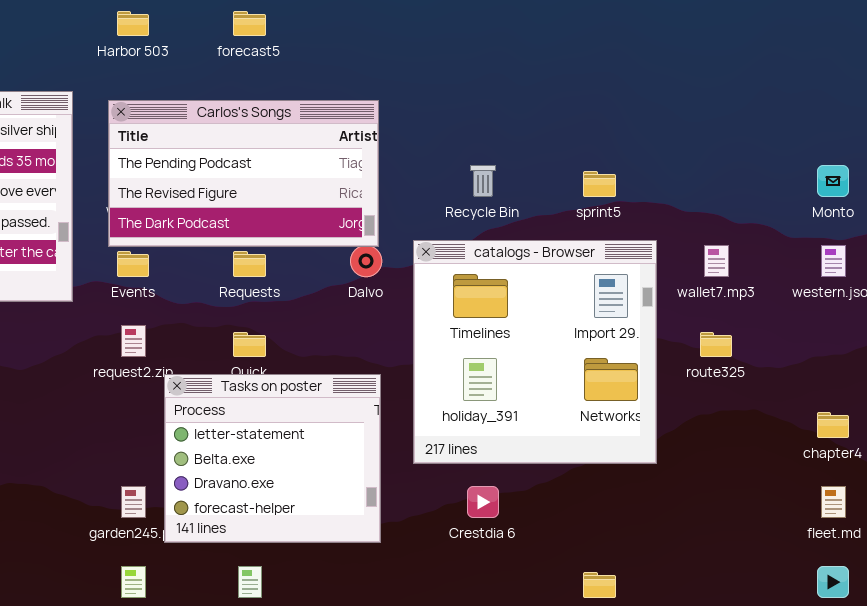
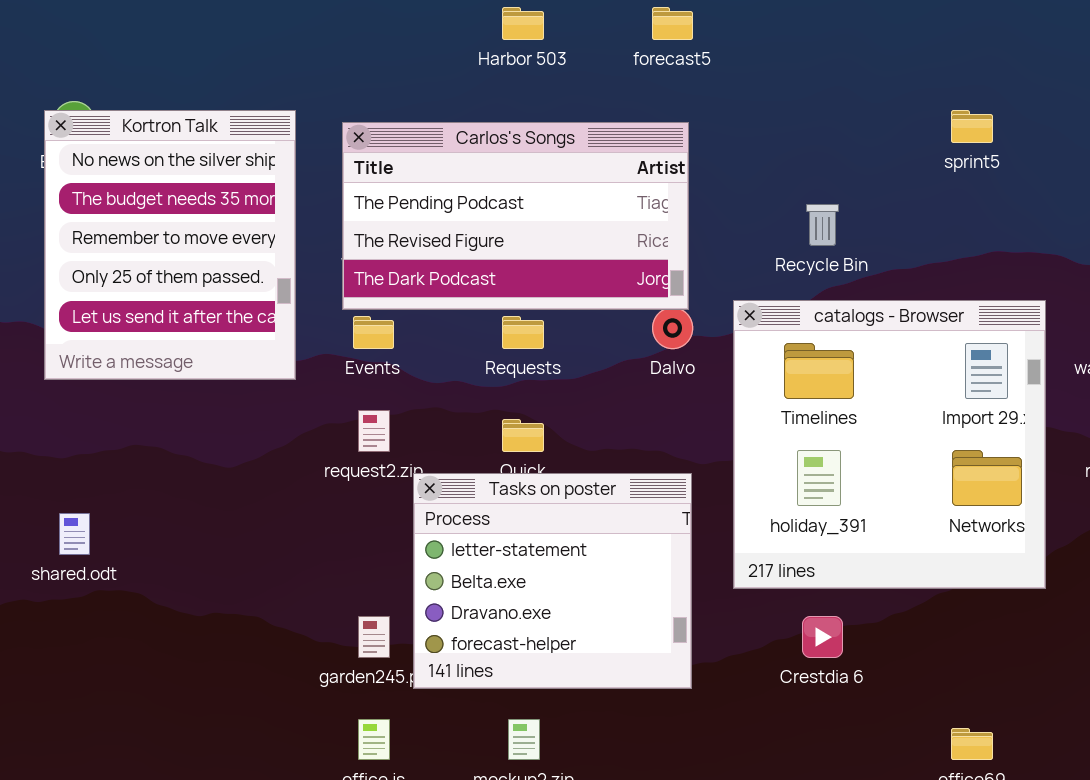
Harbor 503: [117,11,149,36] -> [502,7,544,40], moved
forecast5: [233,11,266,36] -> [652,7,693,40], moved
sprint5: [583,171,616,197] -> [951,110,993,143], moved

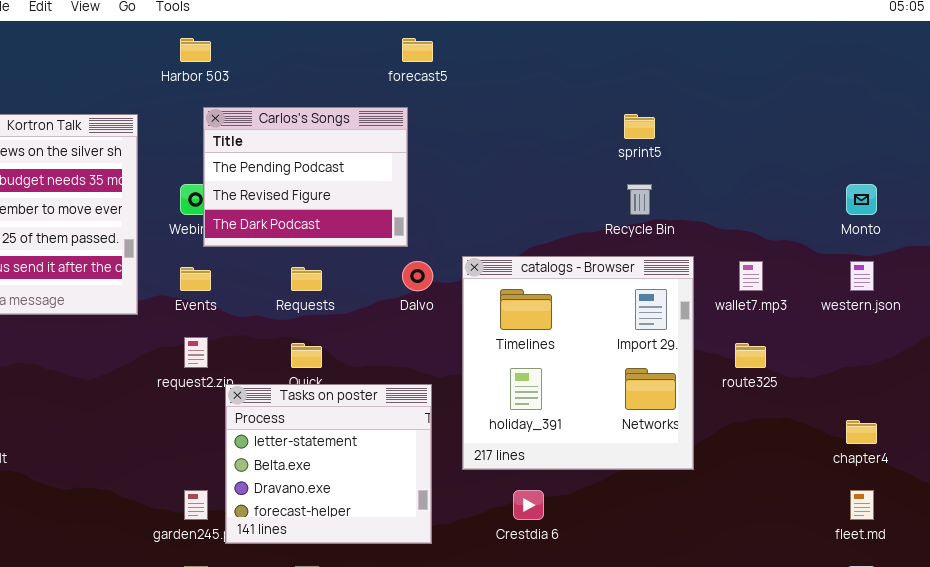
Harbor 503: [502,7,544,40] -> [180,38,211,62], moved
Carlos's Songs: [342,122,689,310] -> [203,107,408,247], moved, resized
Recycle Bin: [806,204,839,246] -> [627,184,652,215], moved

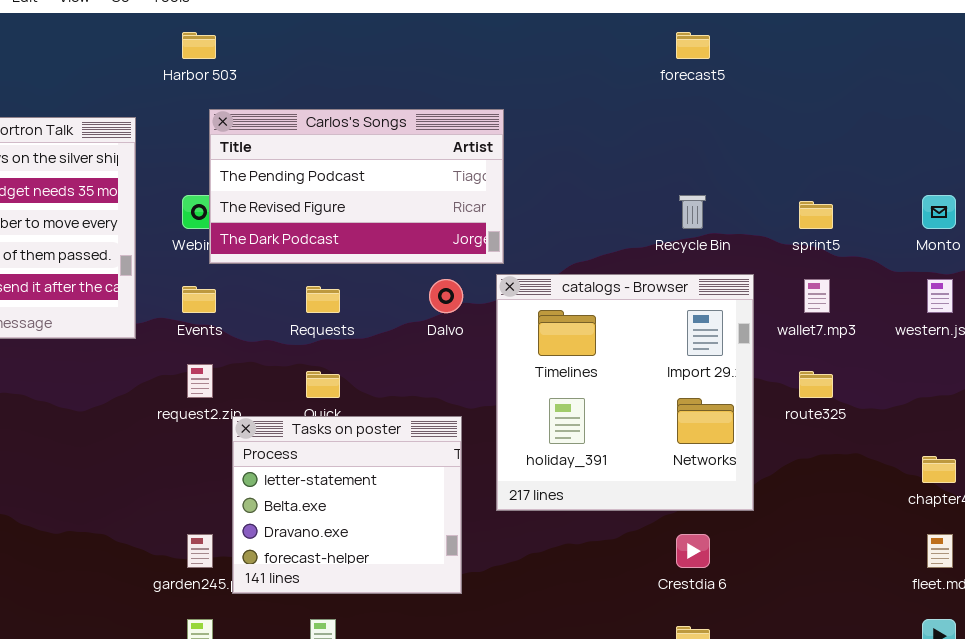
forecast5: [402,38,433,62] -> [676,32,710,59], moved
Carlos's Songs: [203,107,408,247] -> [209,109,504,264], resized
sprint5: [624,114,655,139] -> [799,201,833,229], moved
Crestdia 6: [513,490,544,520] -> [676,534,710,568], moved

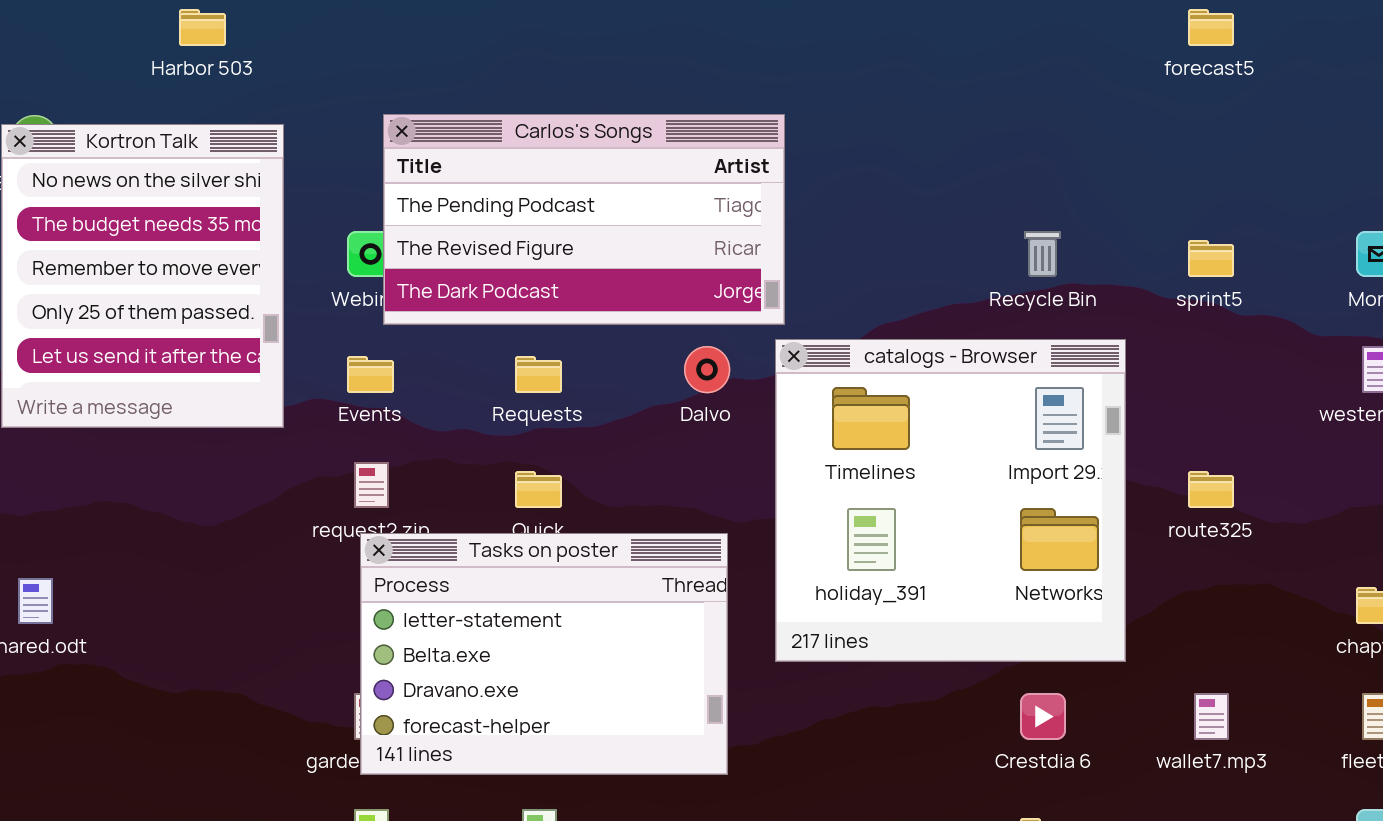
Harbor 503: [182,32,216,59] -> [179,9,226,46], moved
forecast5: [676,32,710,59] -> [1188,9,1234,46], moved
wallet7.mp3: [804,279,830,313] -> [1194,693,1229,740], moved
Tasks on poster: [232,416,462,594] -> [360,533,728,775], resized

